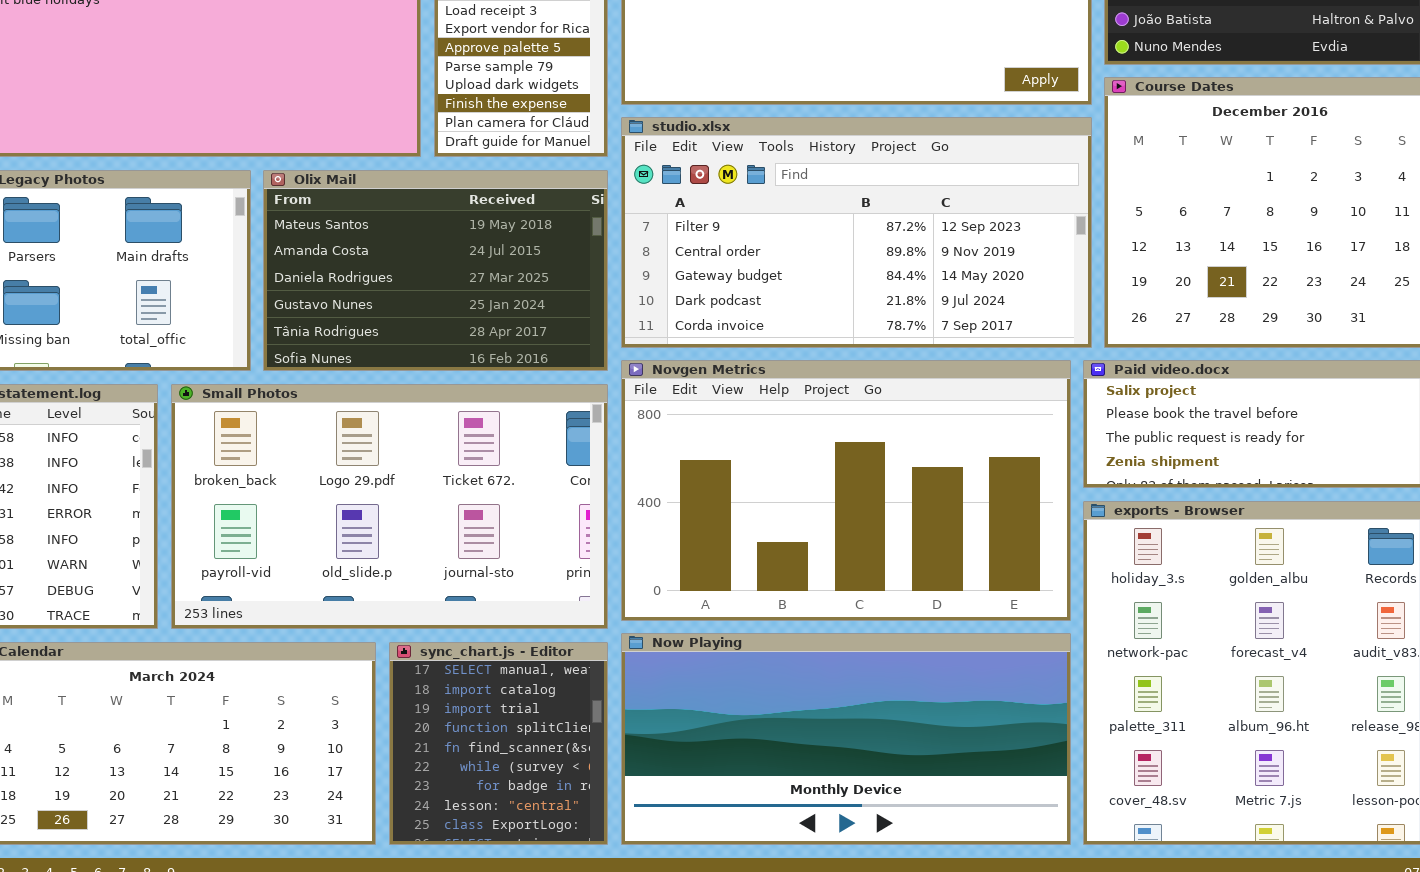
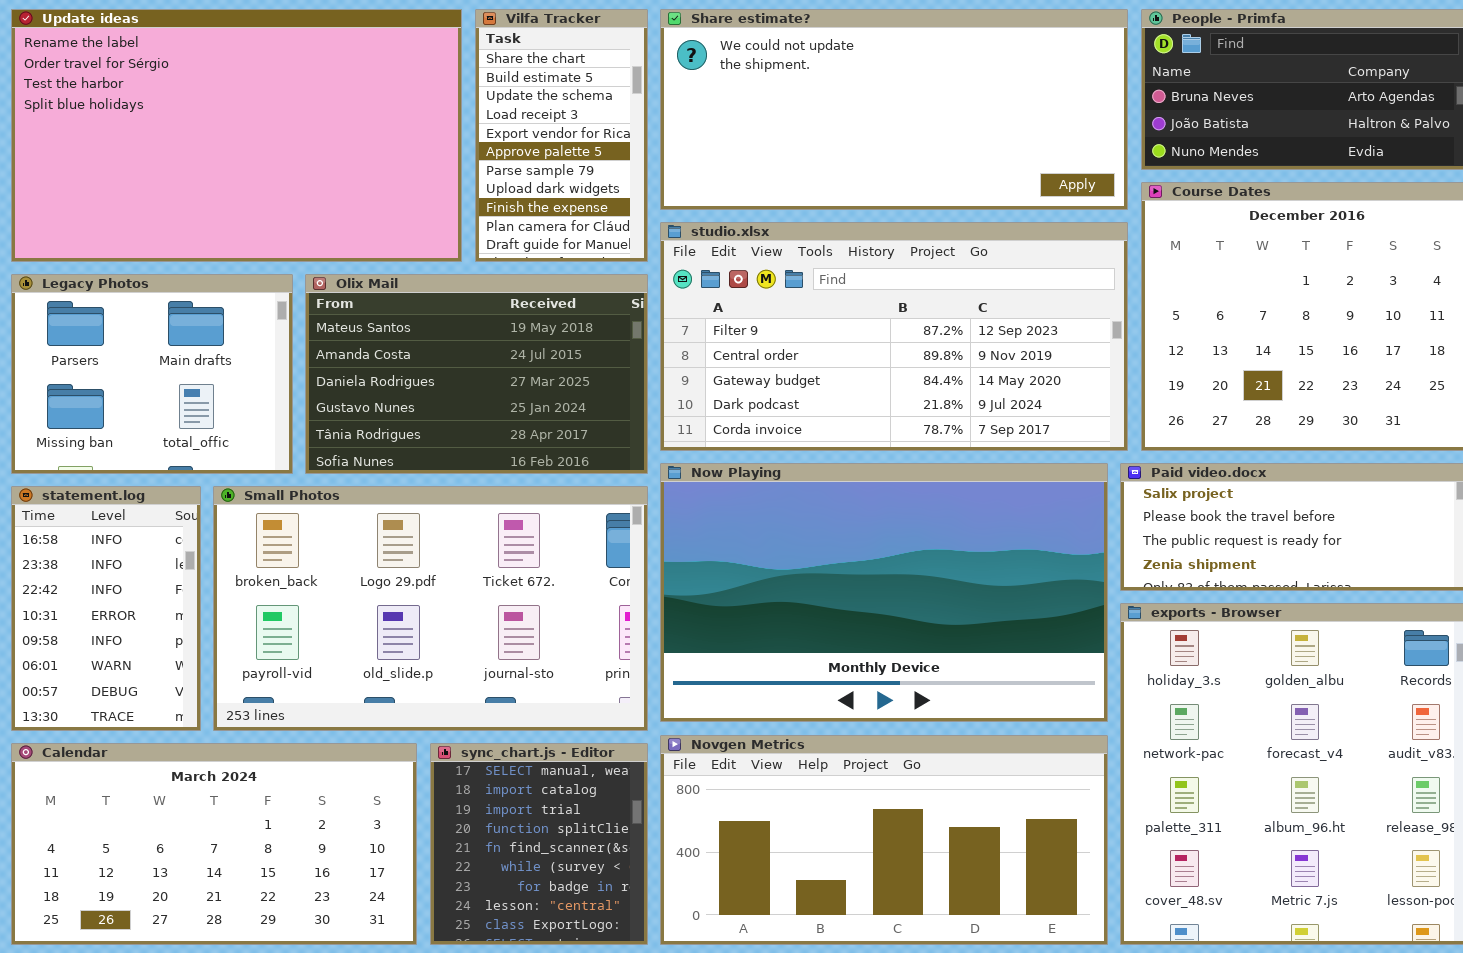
Novgen Metrics: [621,360,1071,621] -> [660,735,1108,945], moved, resized
Now Playing: [621,633,1071,845] -> [660,463,1108,722], moved, resized

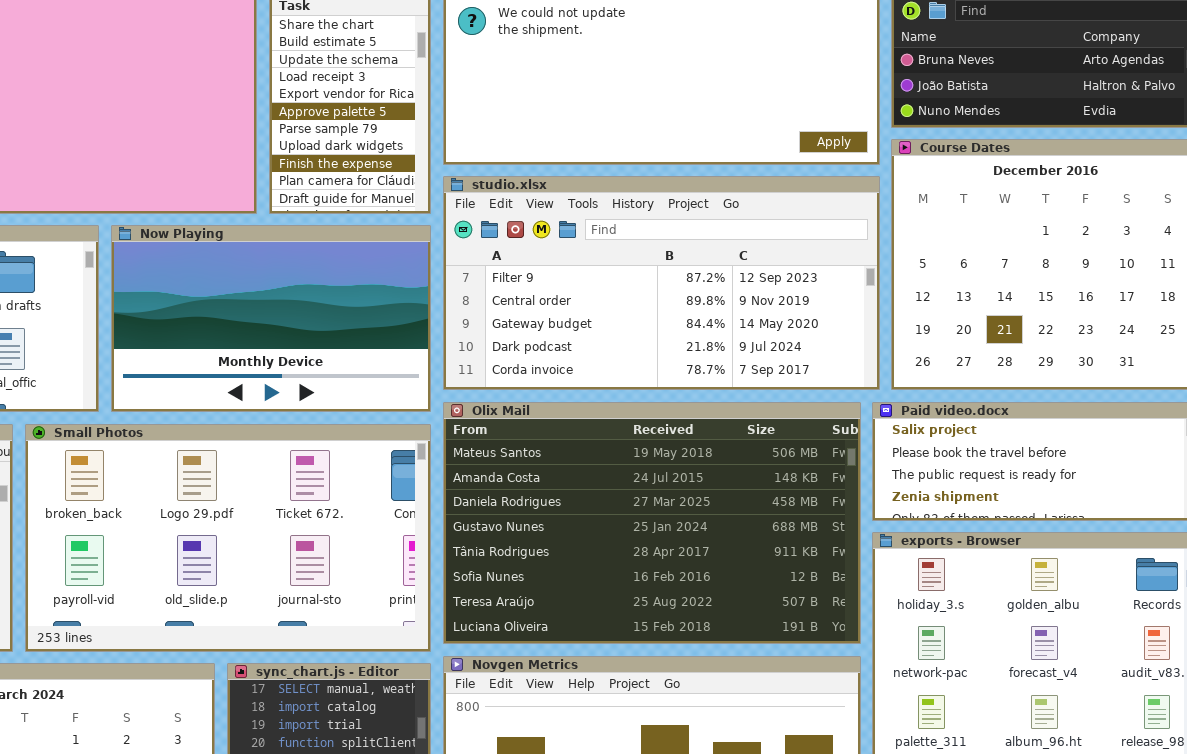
Olix Mail: [305,274,648,474] -> [443,402,861,644], moved, resized
Now Playing: [660,463,1108,722] -> [111,225,431,412], moved, resized

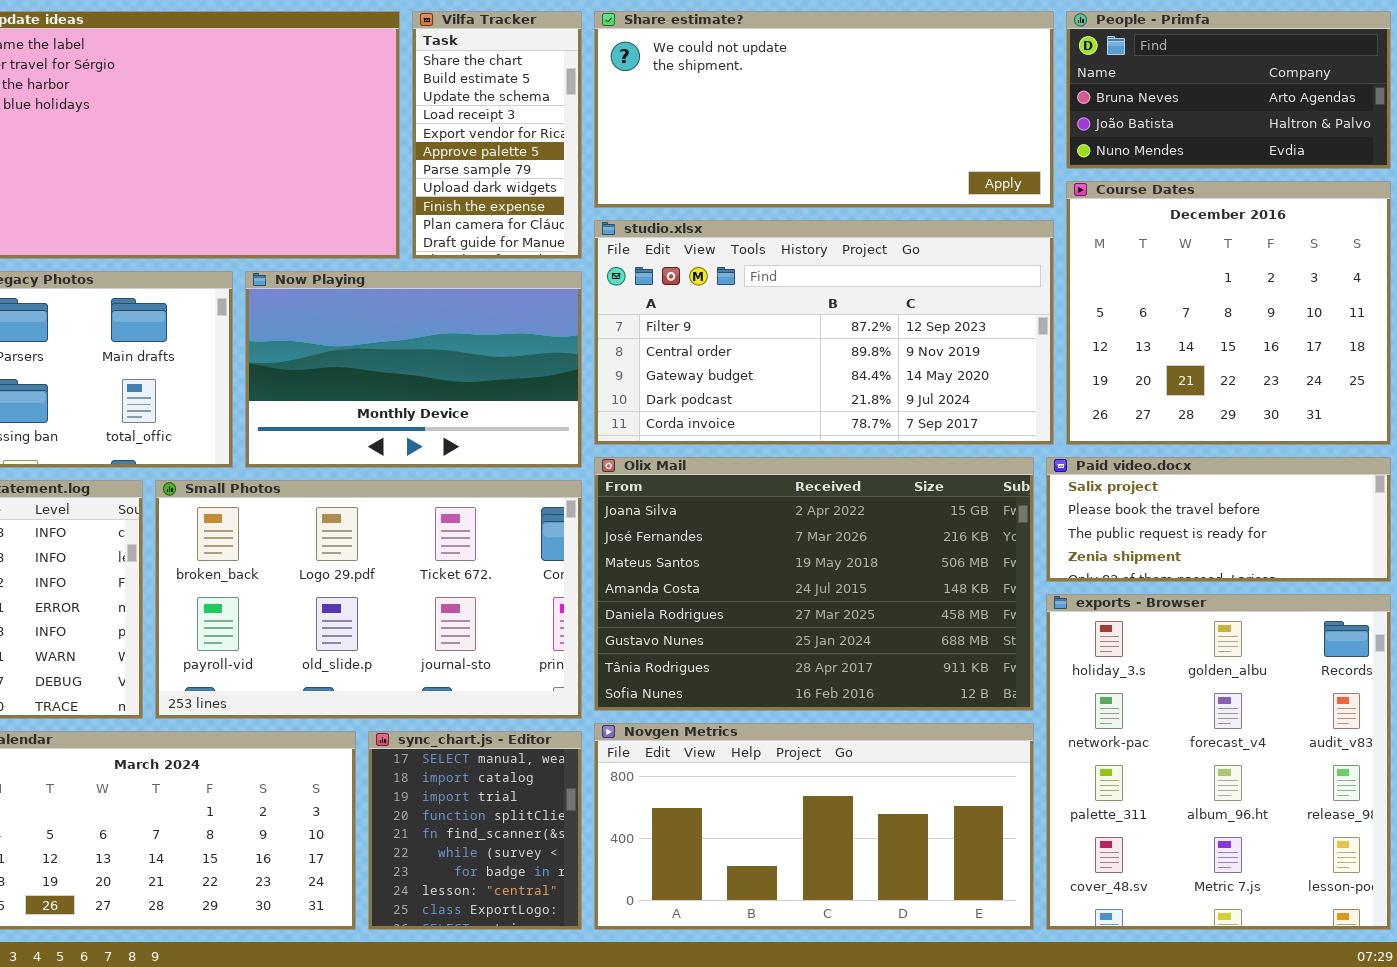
Olix Mail: [443,402,861,644] -> [594,457,1034,711], scrolled up 2 rows

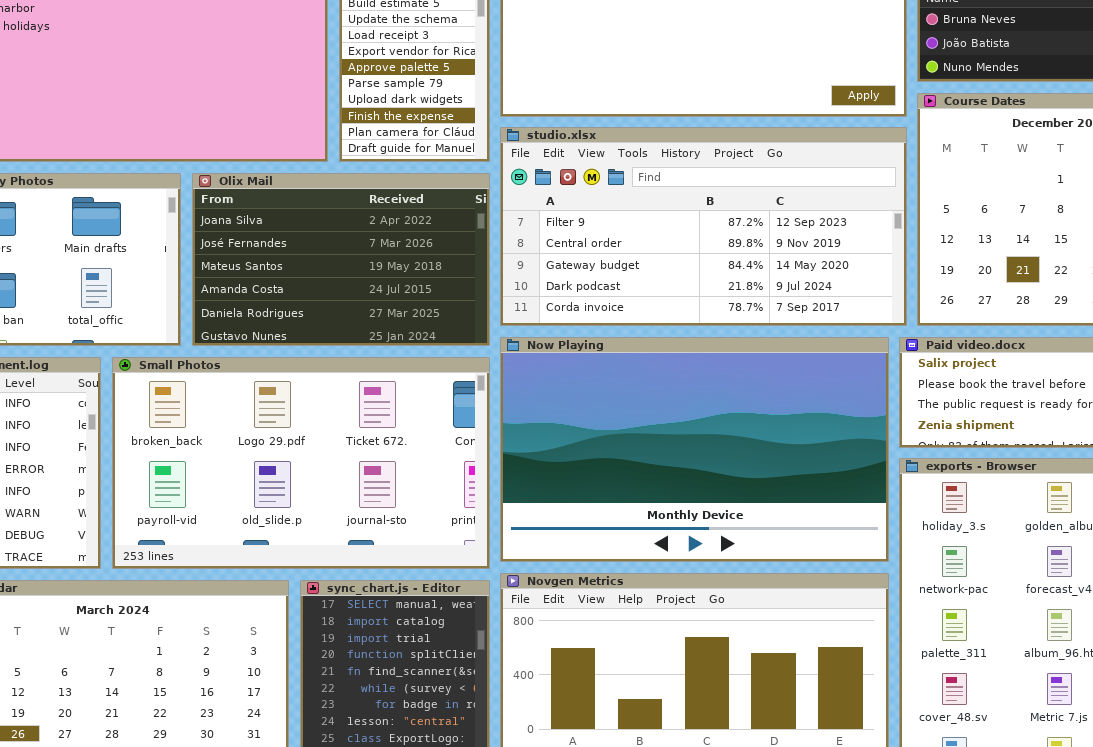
Now Playing: [245,271,582,468] -> [500,337,889,562], moved, resized
Olix Mail: [594,457,1034,711] -> [192,173,490,346], moved, resized

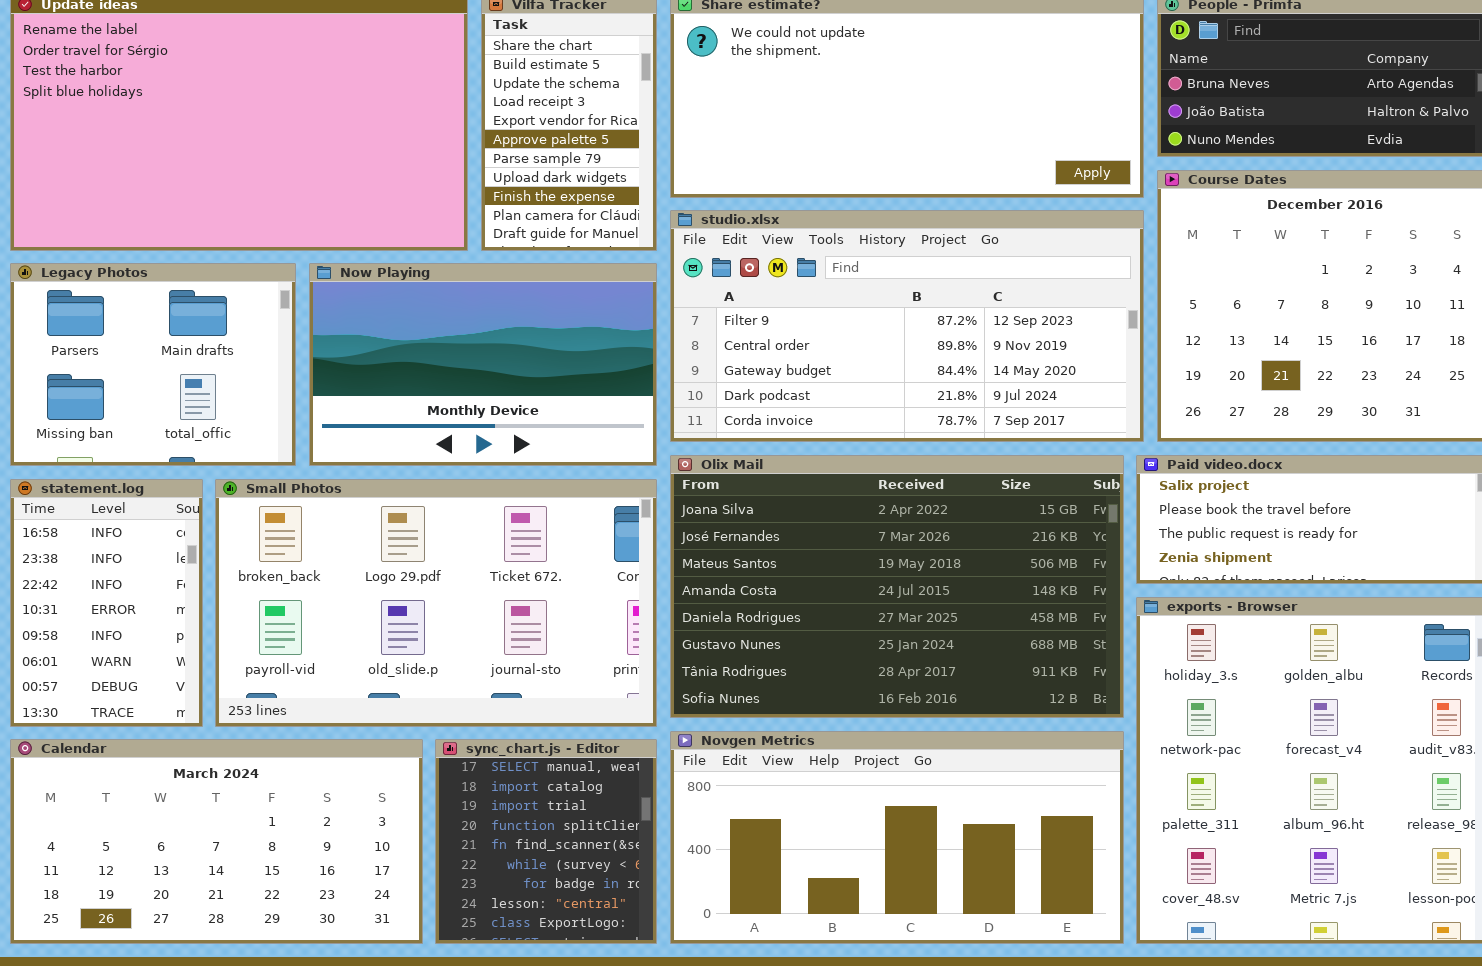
Olix Mail: [192,173,490,346] -> [670,455,1124,718], moved, resized
Now Playing: [500,337,889,562] -> [309,263,657,466], moved, resized

